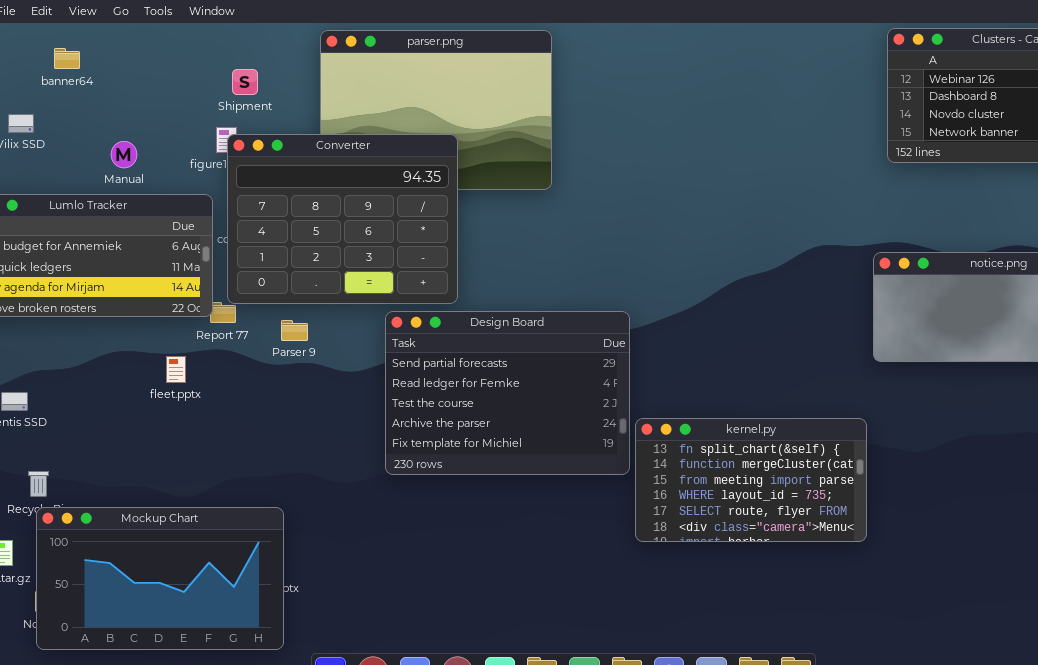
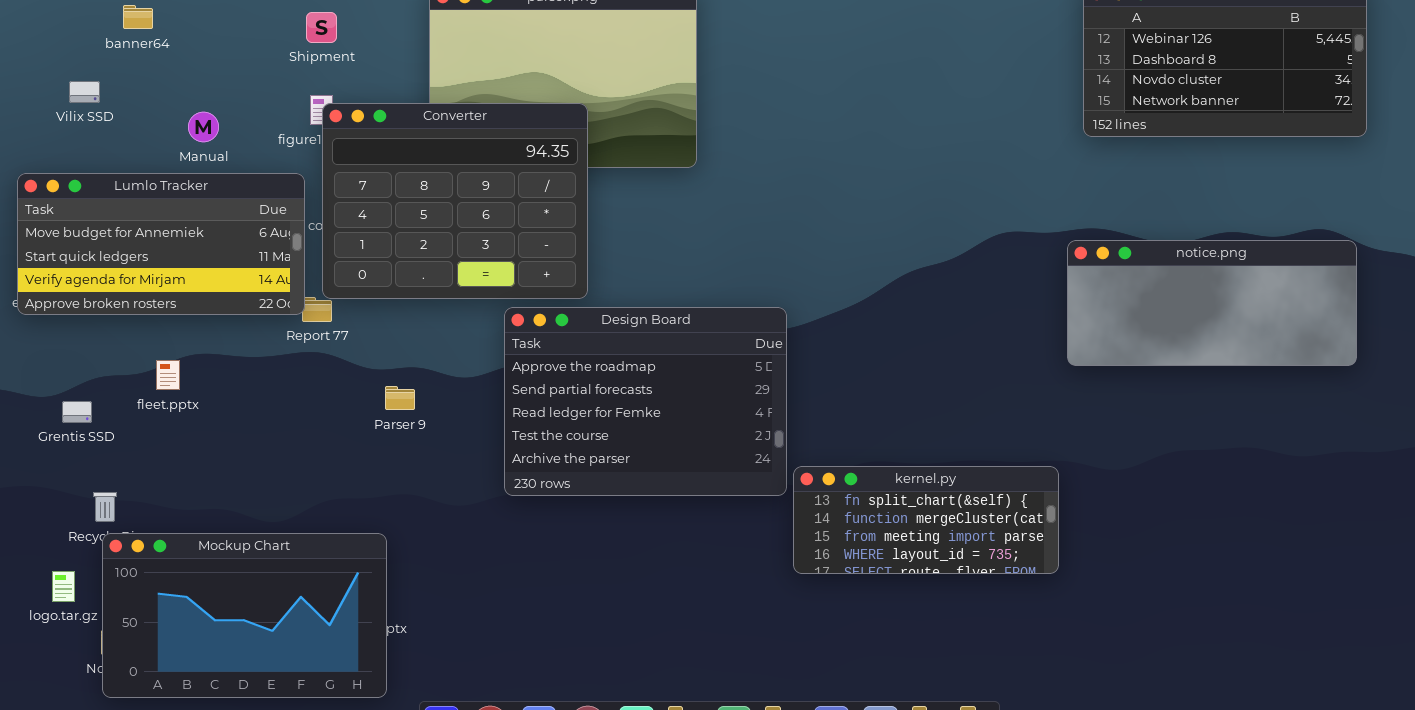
Shipment: [232,69,258,95] -> [306,12,337,43], moved
Design Board: [385,311,630,475] -> [504,307,787,496], scrolled up 1 row
Parser 9: [281,320,308,341] -> [385,386,415,410], moved
fleet.pptx: [166,356,186,383] -> [156,360,180,390], moved
kernel.py: [635,418,867,542] -> [793,466,1059,574], resized

